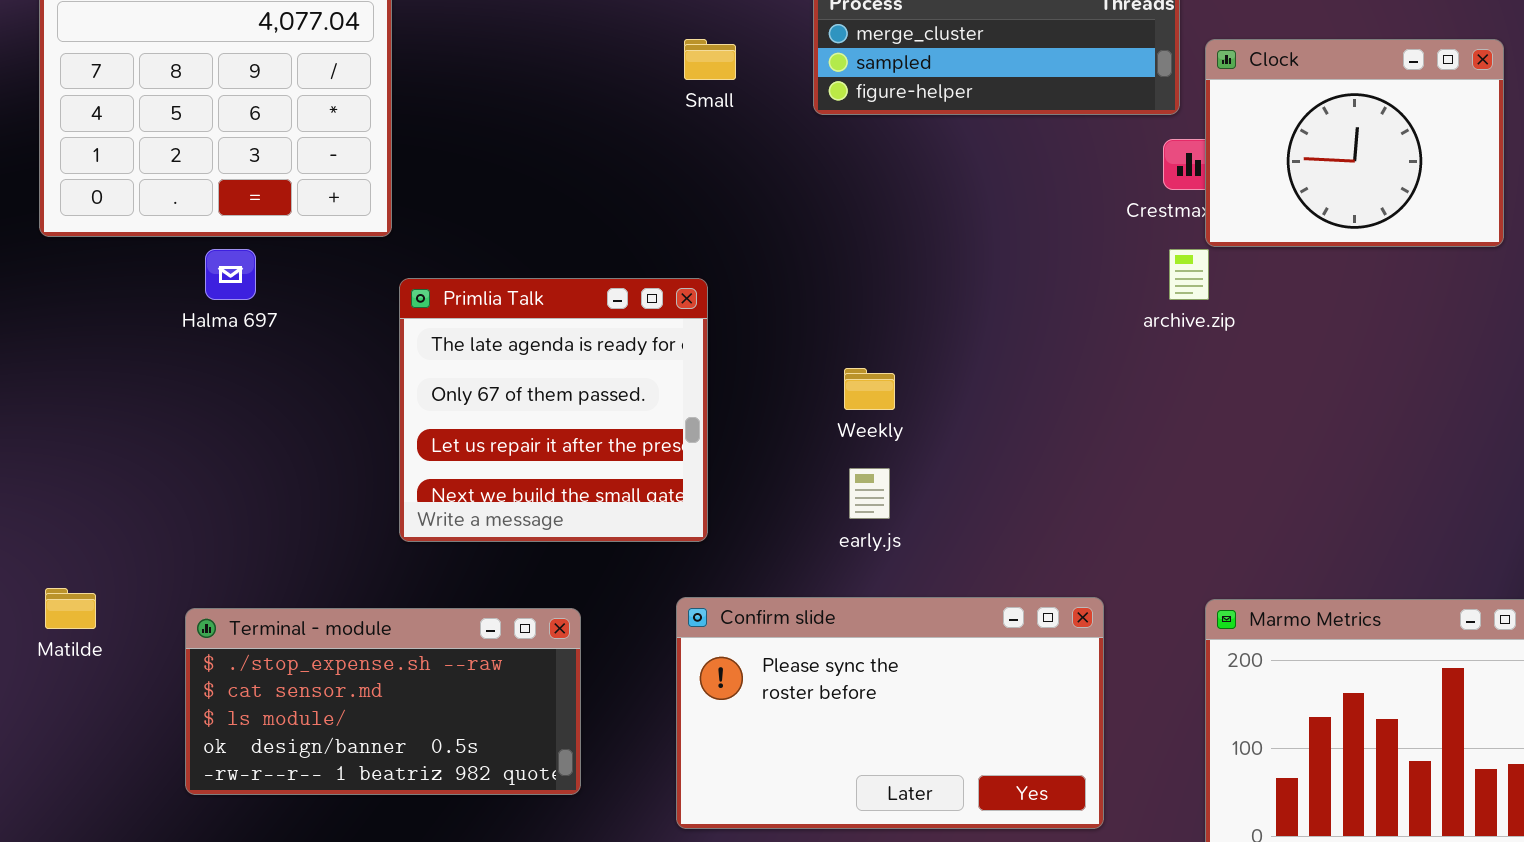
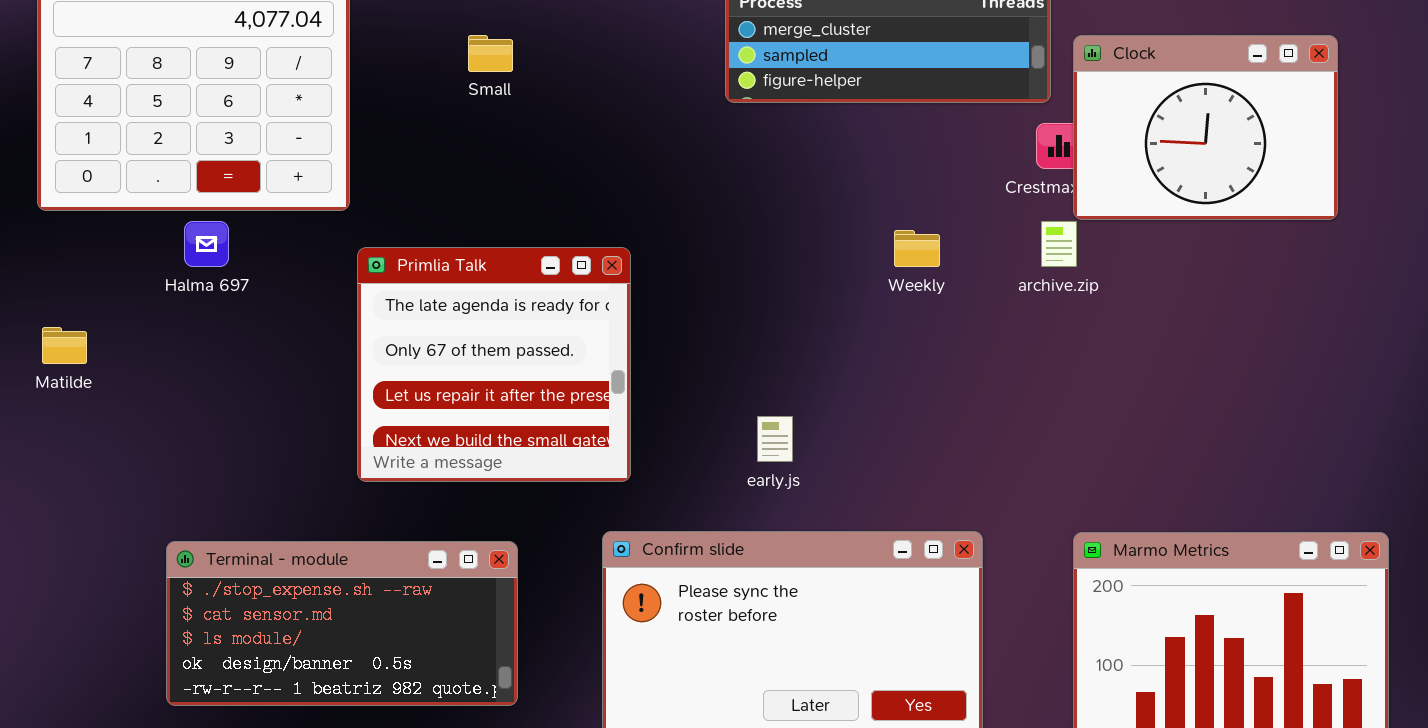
Small: [684,39,736,80] -> [468,35,513,72], moved
Weekly: [844,368,895,410] -> [894,230,940,267], moved
Matilde: [45,588,96,629] -> [42,327,87,364], moved

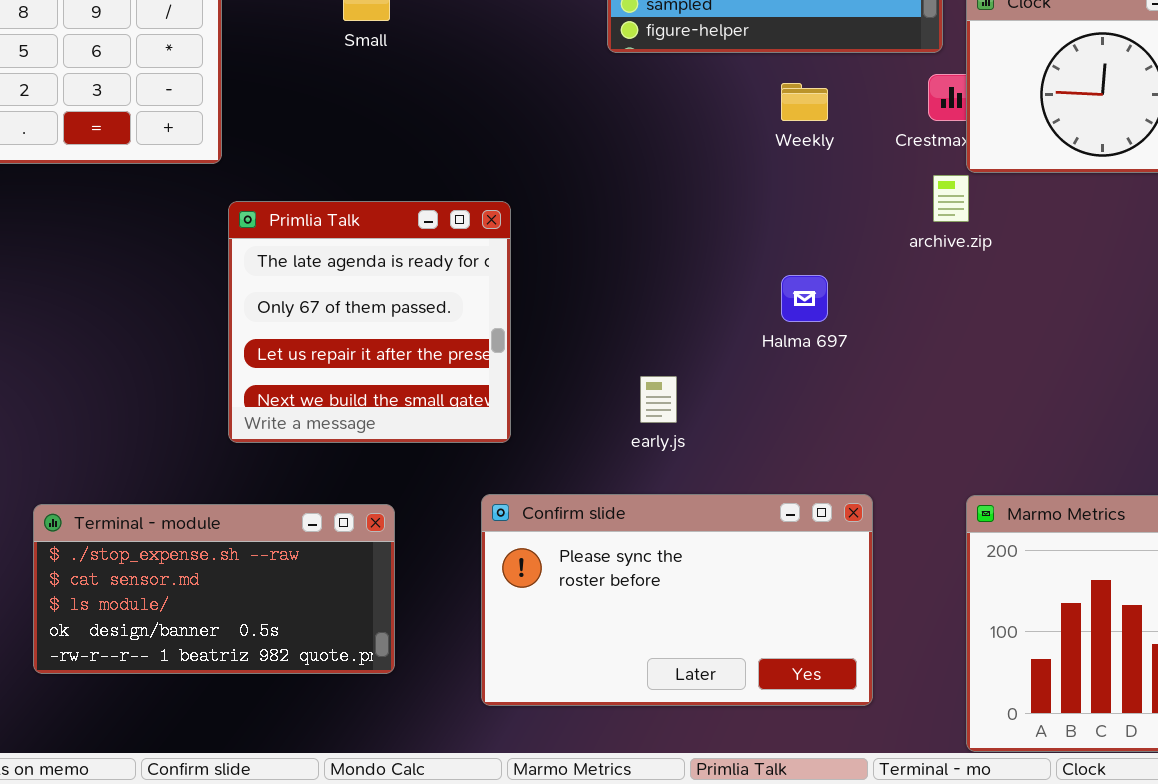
Halma 697: [184,221,229,267] -> [781,275,828,322], moved
Weekly: [894,230,940,267] -> [781,83,828,121], moved

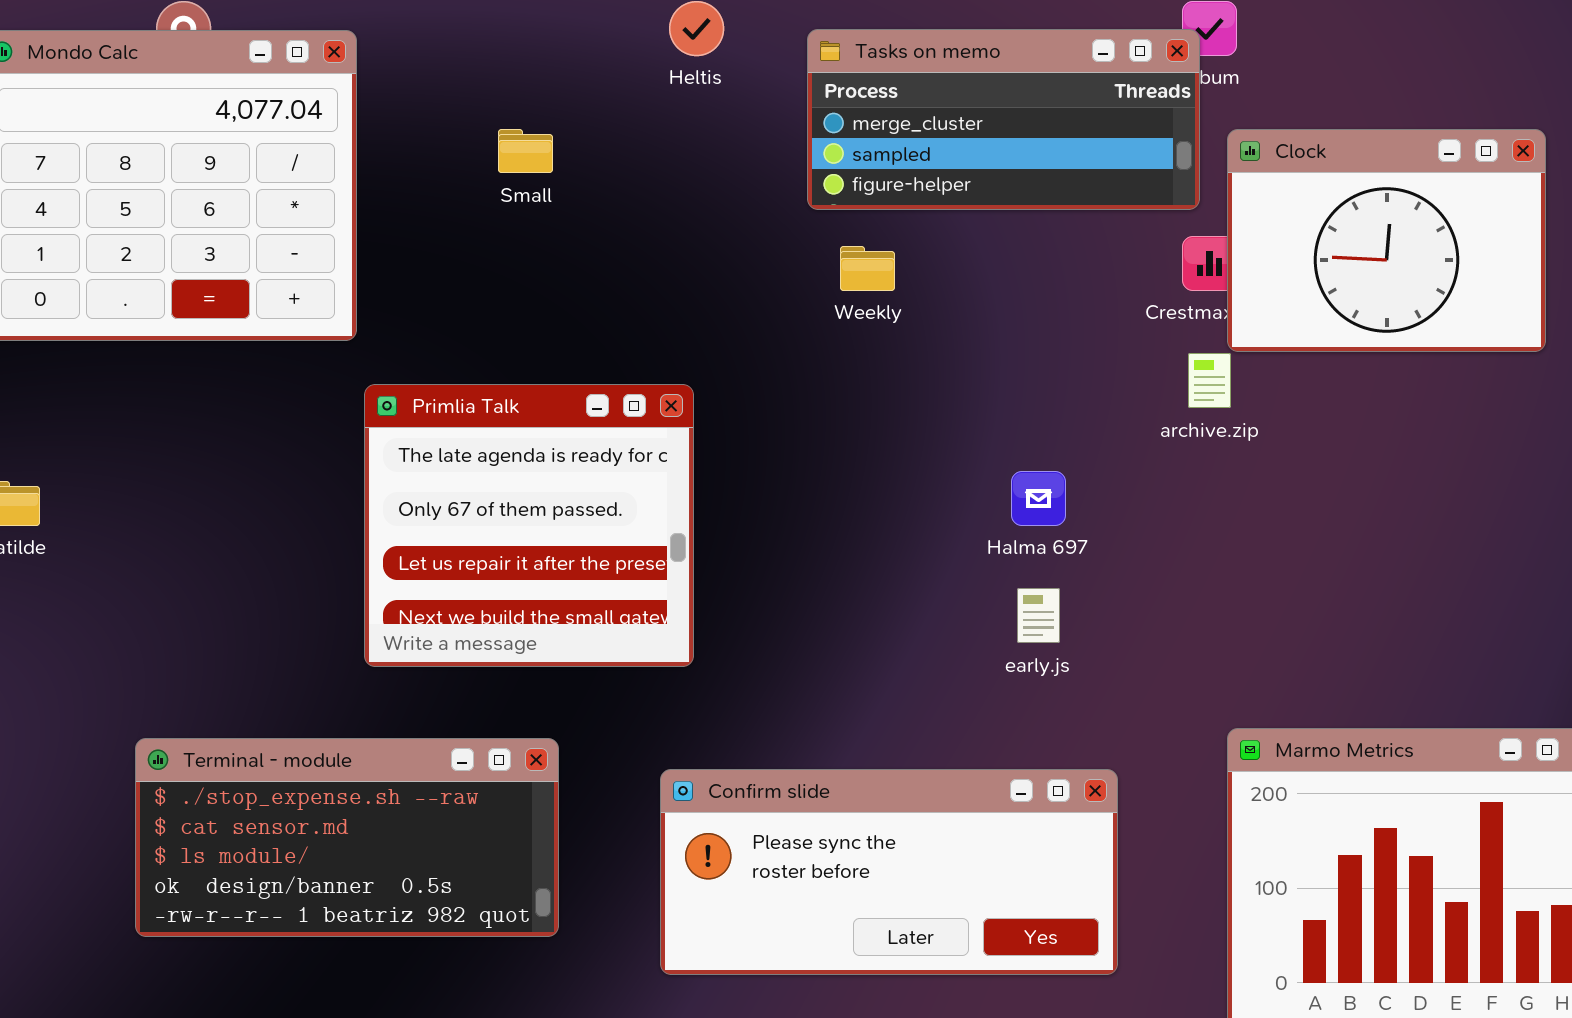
Weekly: [781,83,828,121] -> [840,246,895,291], moved
early.js: [640,376,677,423] -> [1017,588,1060,643], moved
Confirm slide: [481,494,873,706] -> [660,769,1118,975], resized

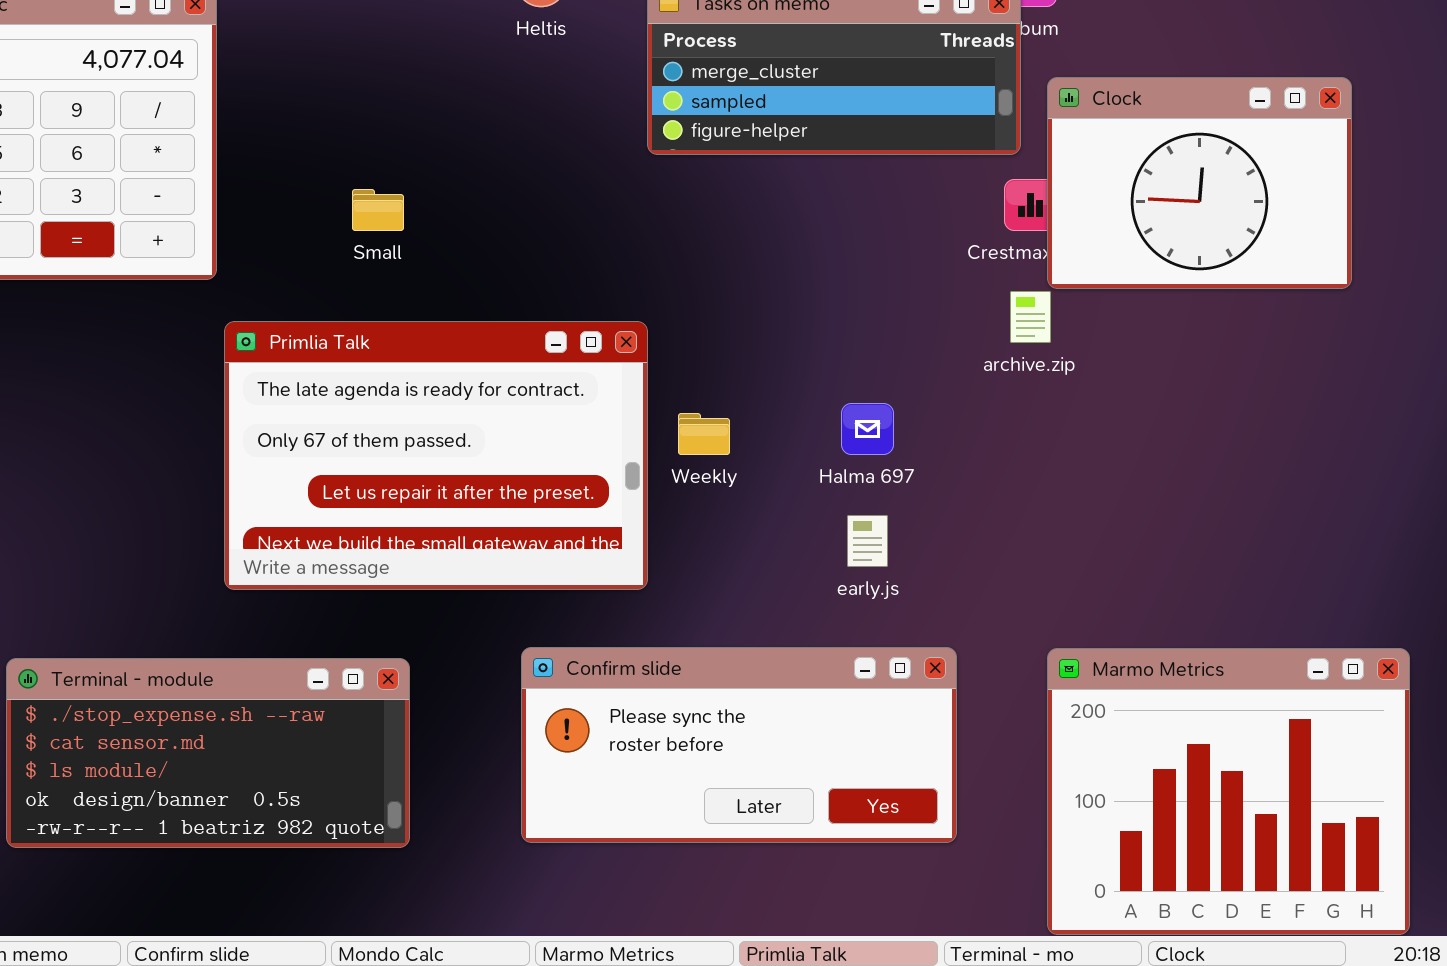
Small: [498,129,553,173] -> [352,189,404,231], moved
Weekly: [840,246,895,291] -> [678,413,730,455], moved
Primlia Talk: [364,384,694,667] -> [224,321,648,590], resized
Confirm slide: [660,769,1118,975] -> [521,647,957,843], moved

